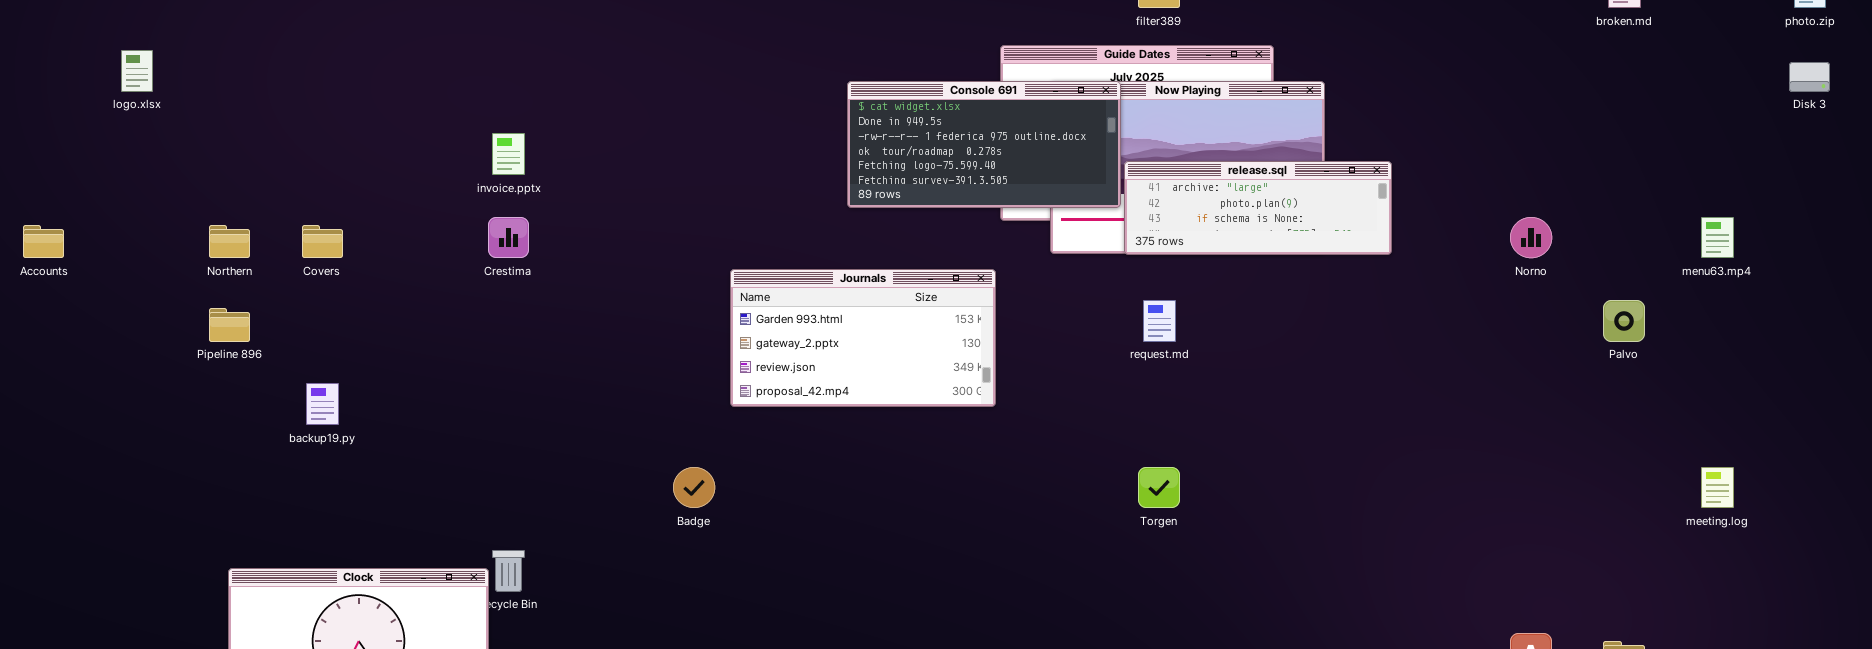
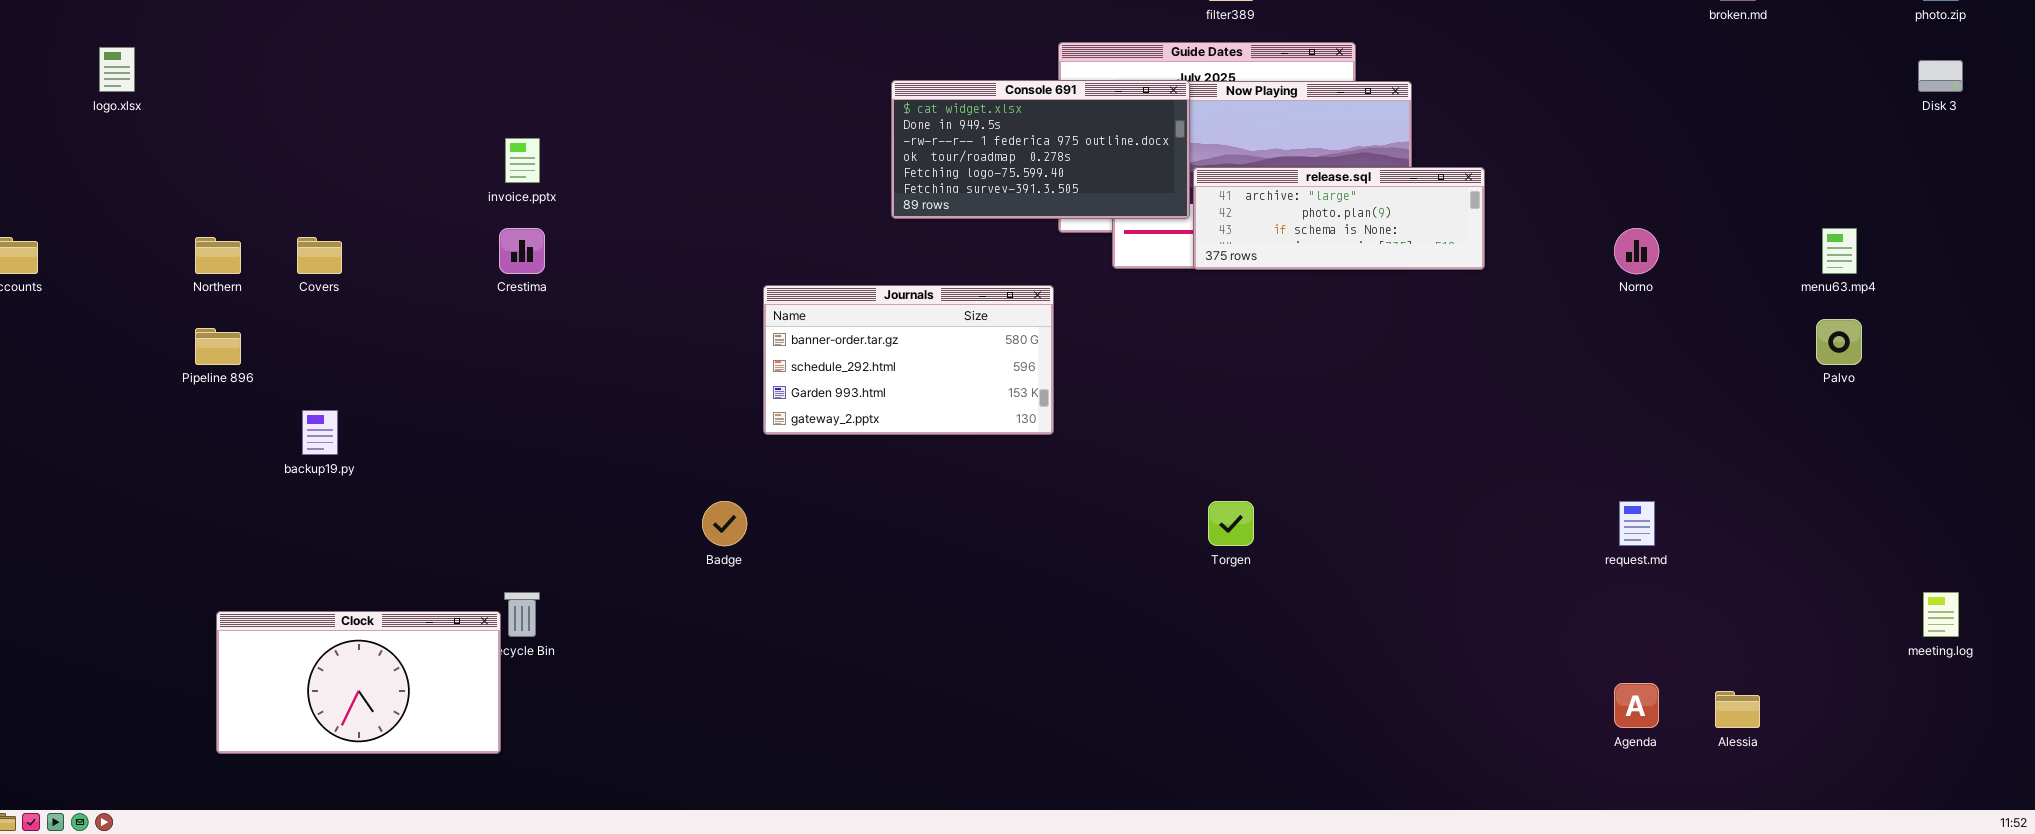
Journals: [730,269,996,407] -> [763,285,1054,435], scrolled up 2 rows
request.md: [1143,300,1176,342] -> [1619,501,1655,546], moved
Palvo: [1603,300,1645,342] -> [1816,319,1862,365], moved
meeting.log: [1701,467,1734,508] -> [1923,592,1959,637], moved

